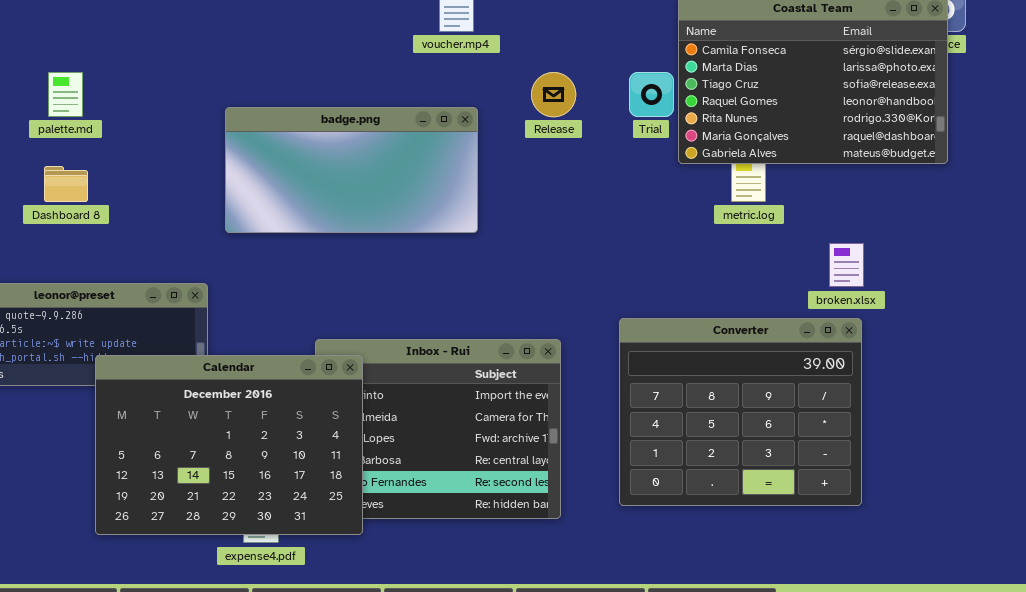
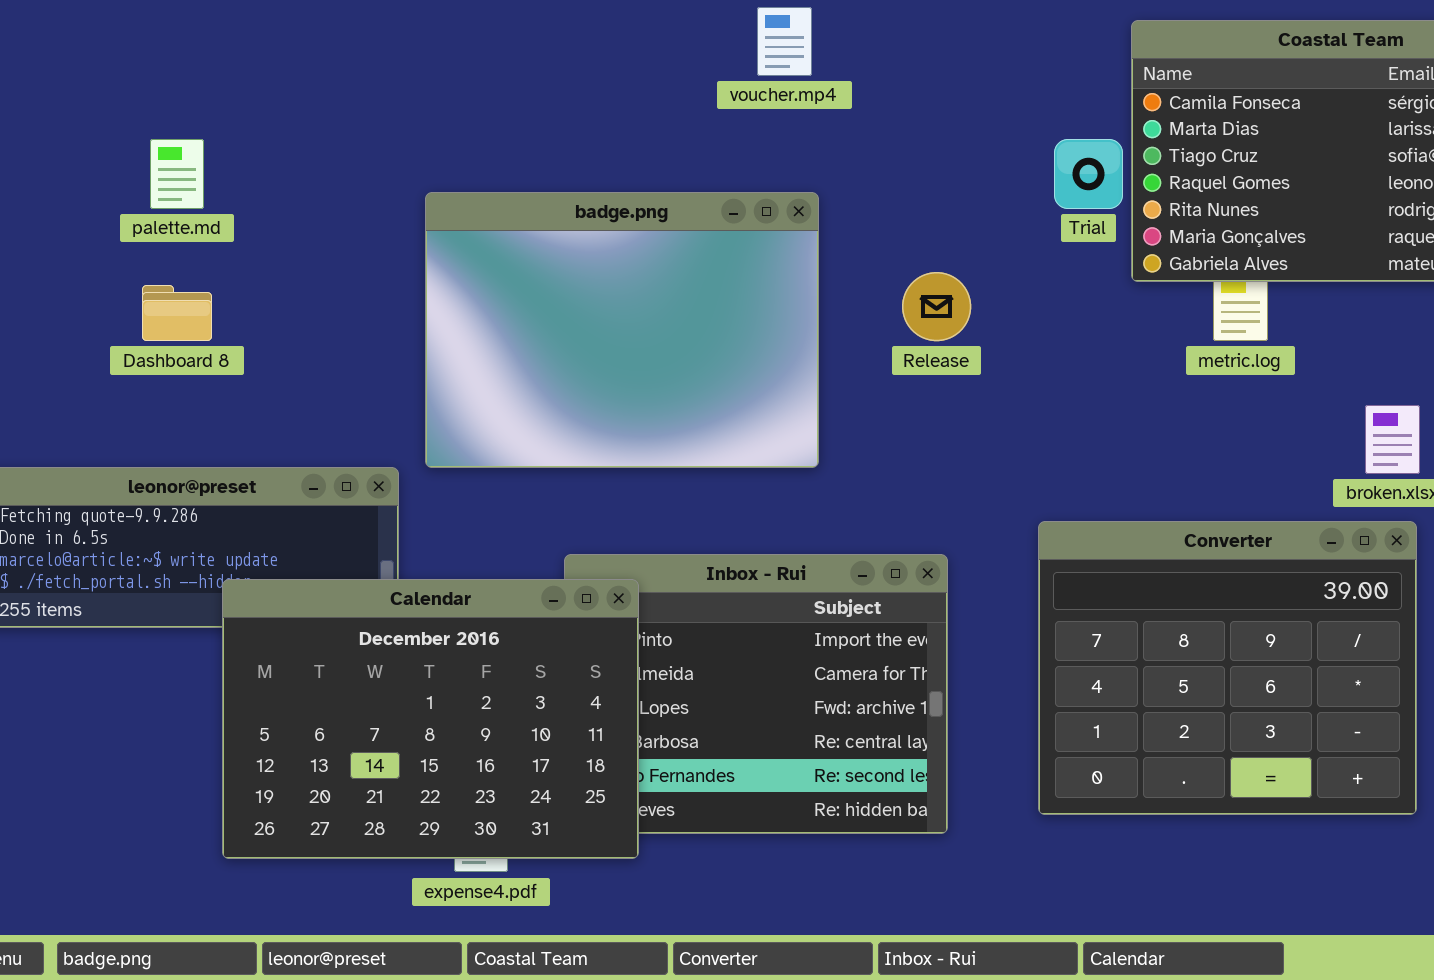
Release: [531,72,576,117] -> [902,272,971,341], moved
badge.png: [225,107,478,233] -> [425,192,819,468], resized

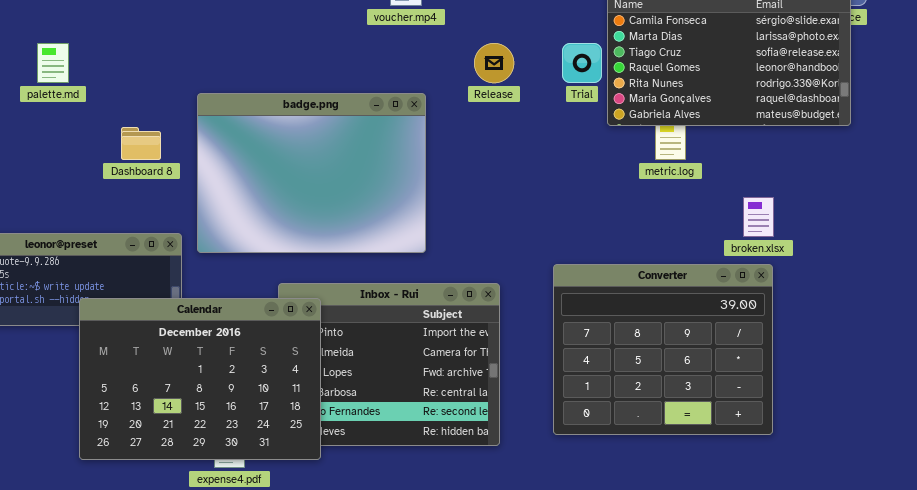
badge.png: [425,192,819,468] -> [197,93,426,253], moved
Release: [902,272,971,341] -> [474,43,514,83], moved
Dashboard 8: [142,285,212,341] -> [121,127,161,160], moved

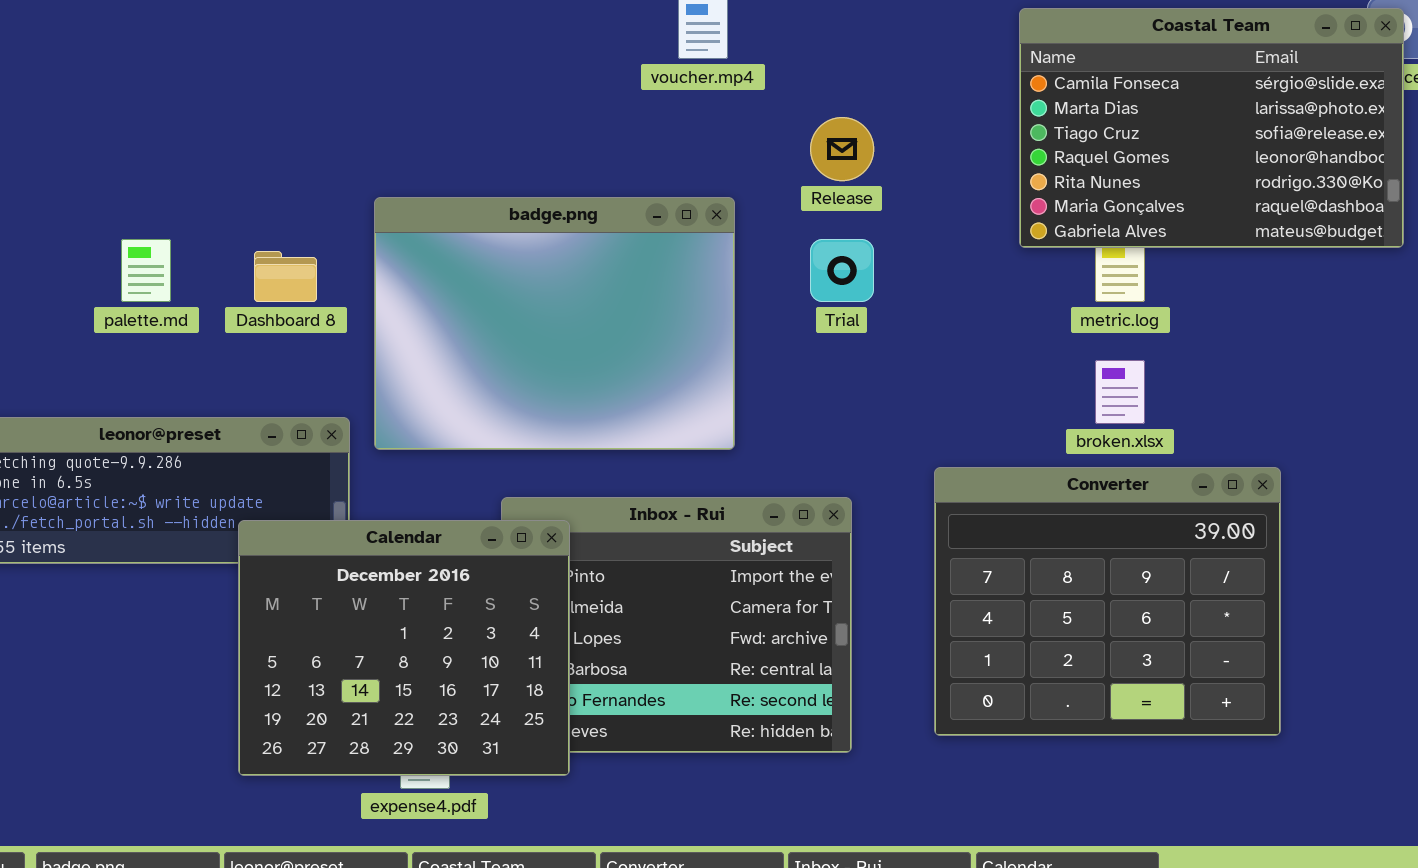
palette.md: [37,43,69,83] -> [121,239,171,302], moved
Trial: [562,43,602,83] -> [810,239,874,302], moved
broken.xlsx: [743,197,774,237] -> [1095,360,1145,424], moved
Calendar: [79,298,321,460] -> [238,520,570,776], resized

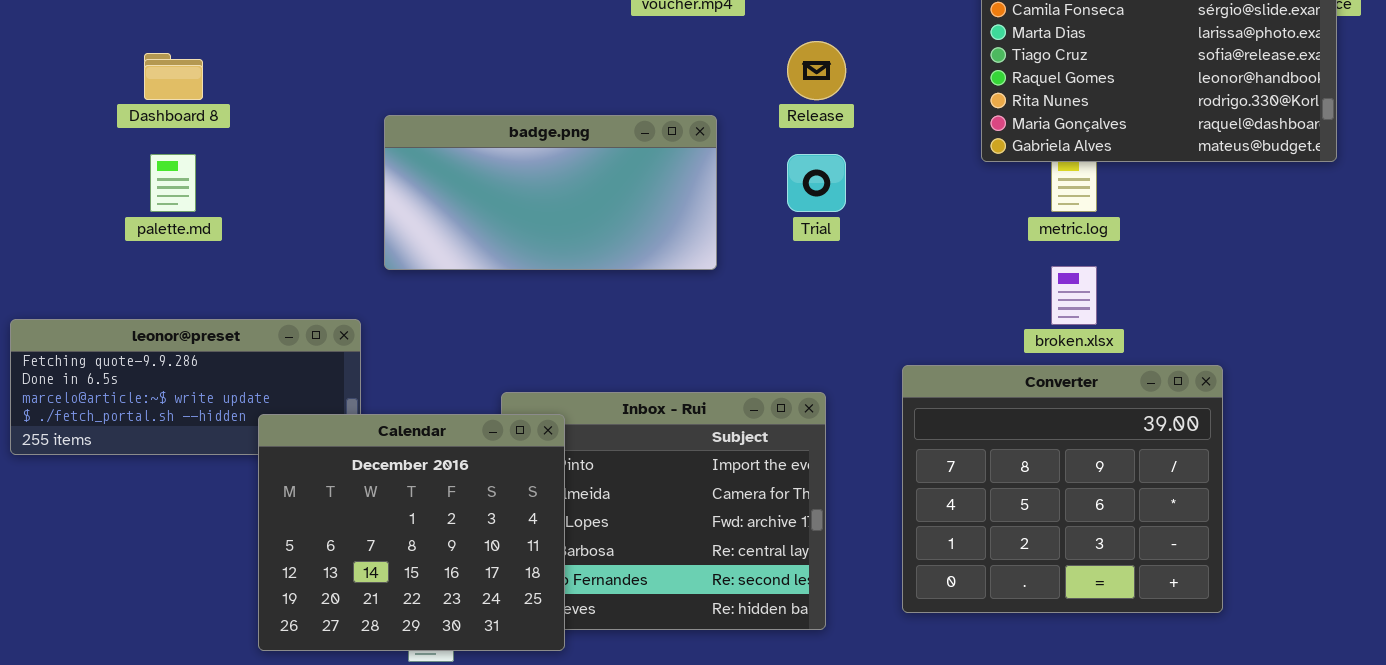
badge.png: [374,197,735,450] -> [384,115,717,270], resized
Dashboard 8: [254,251,317,302] -> [144,53,203,100], moved

